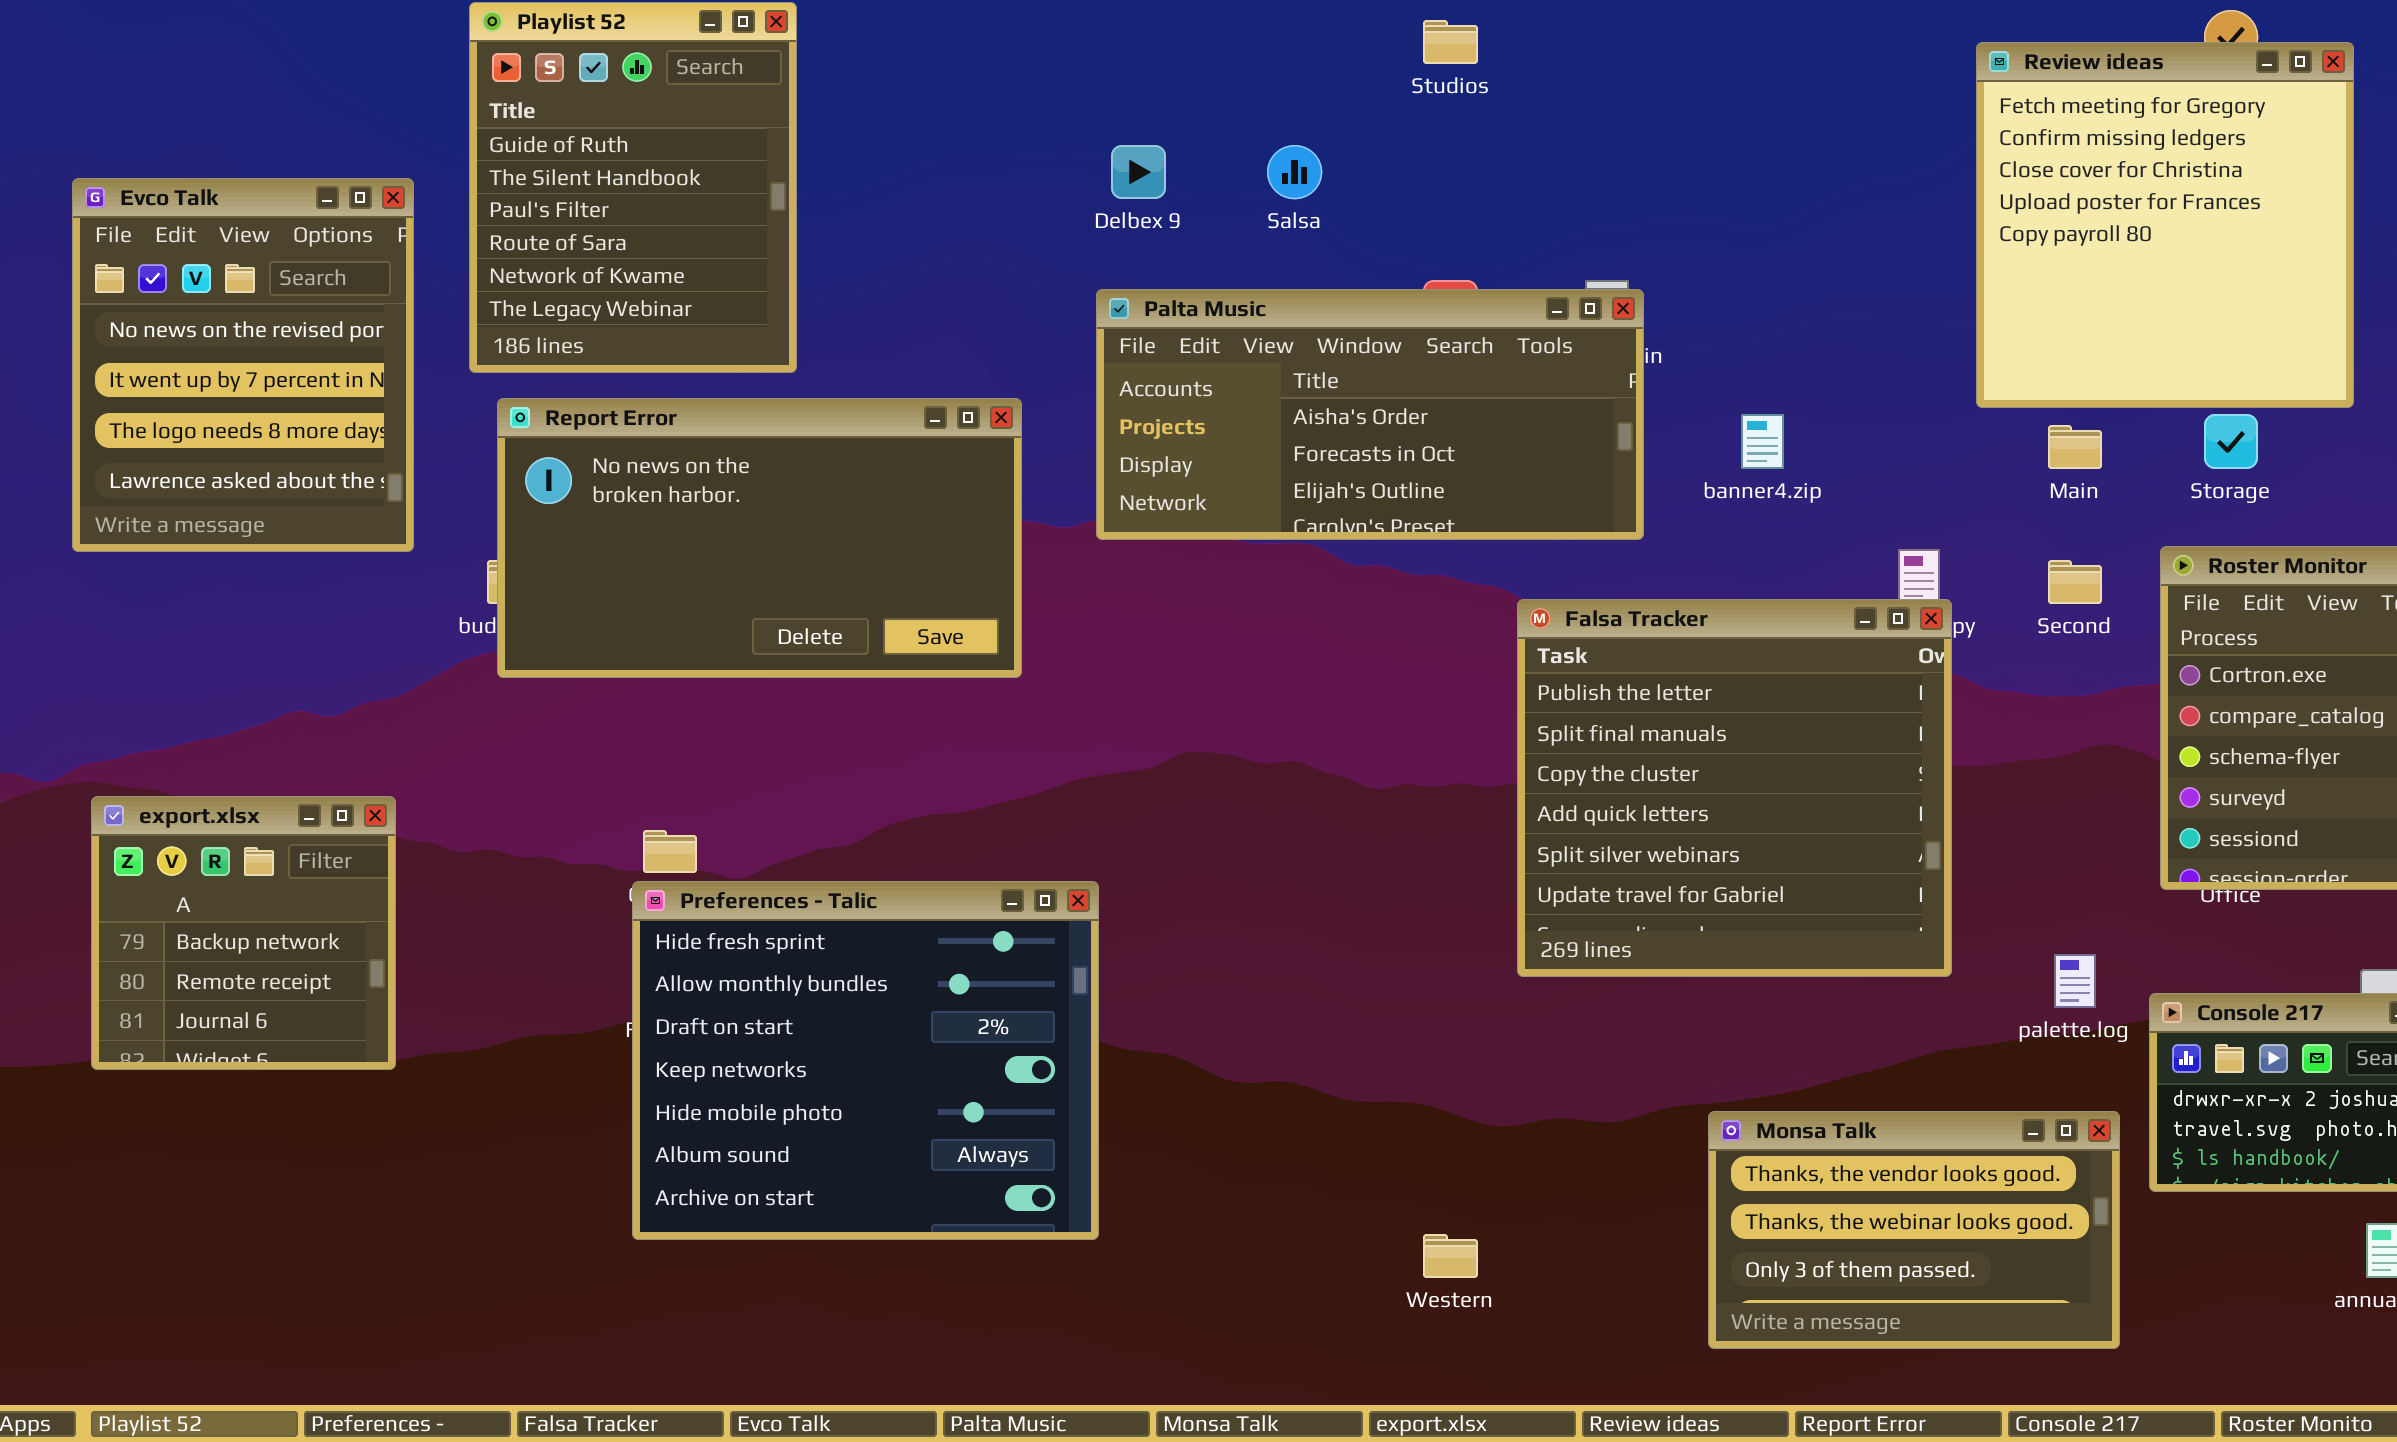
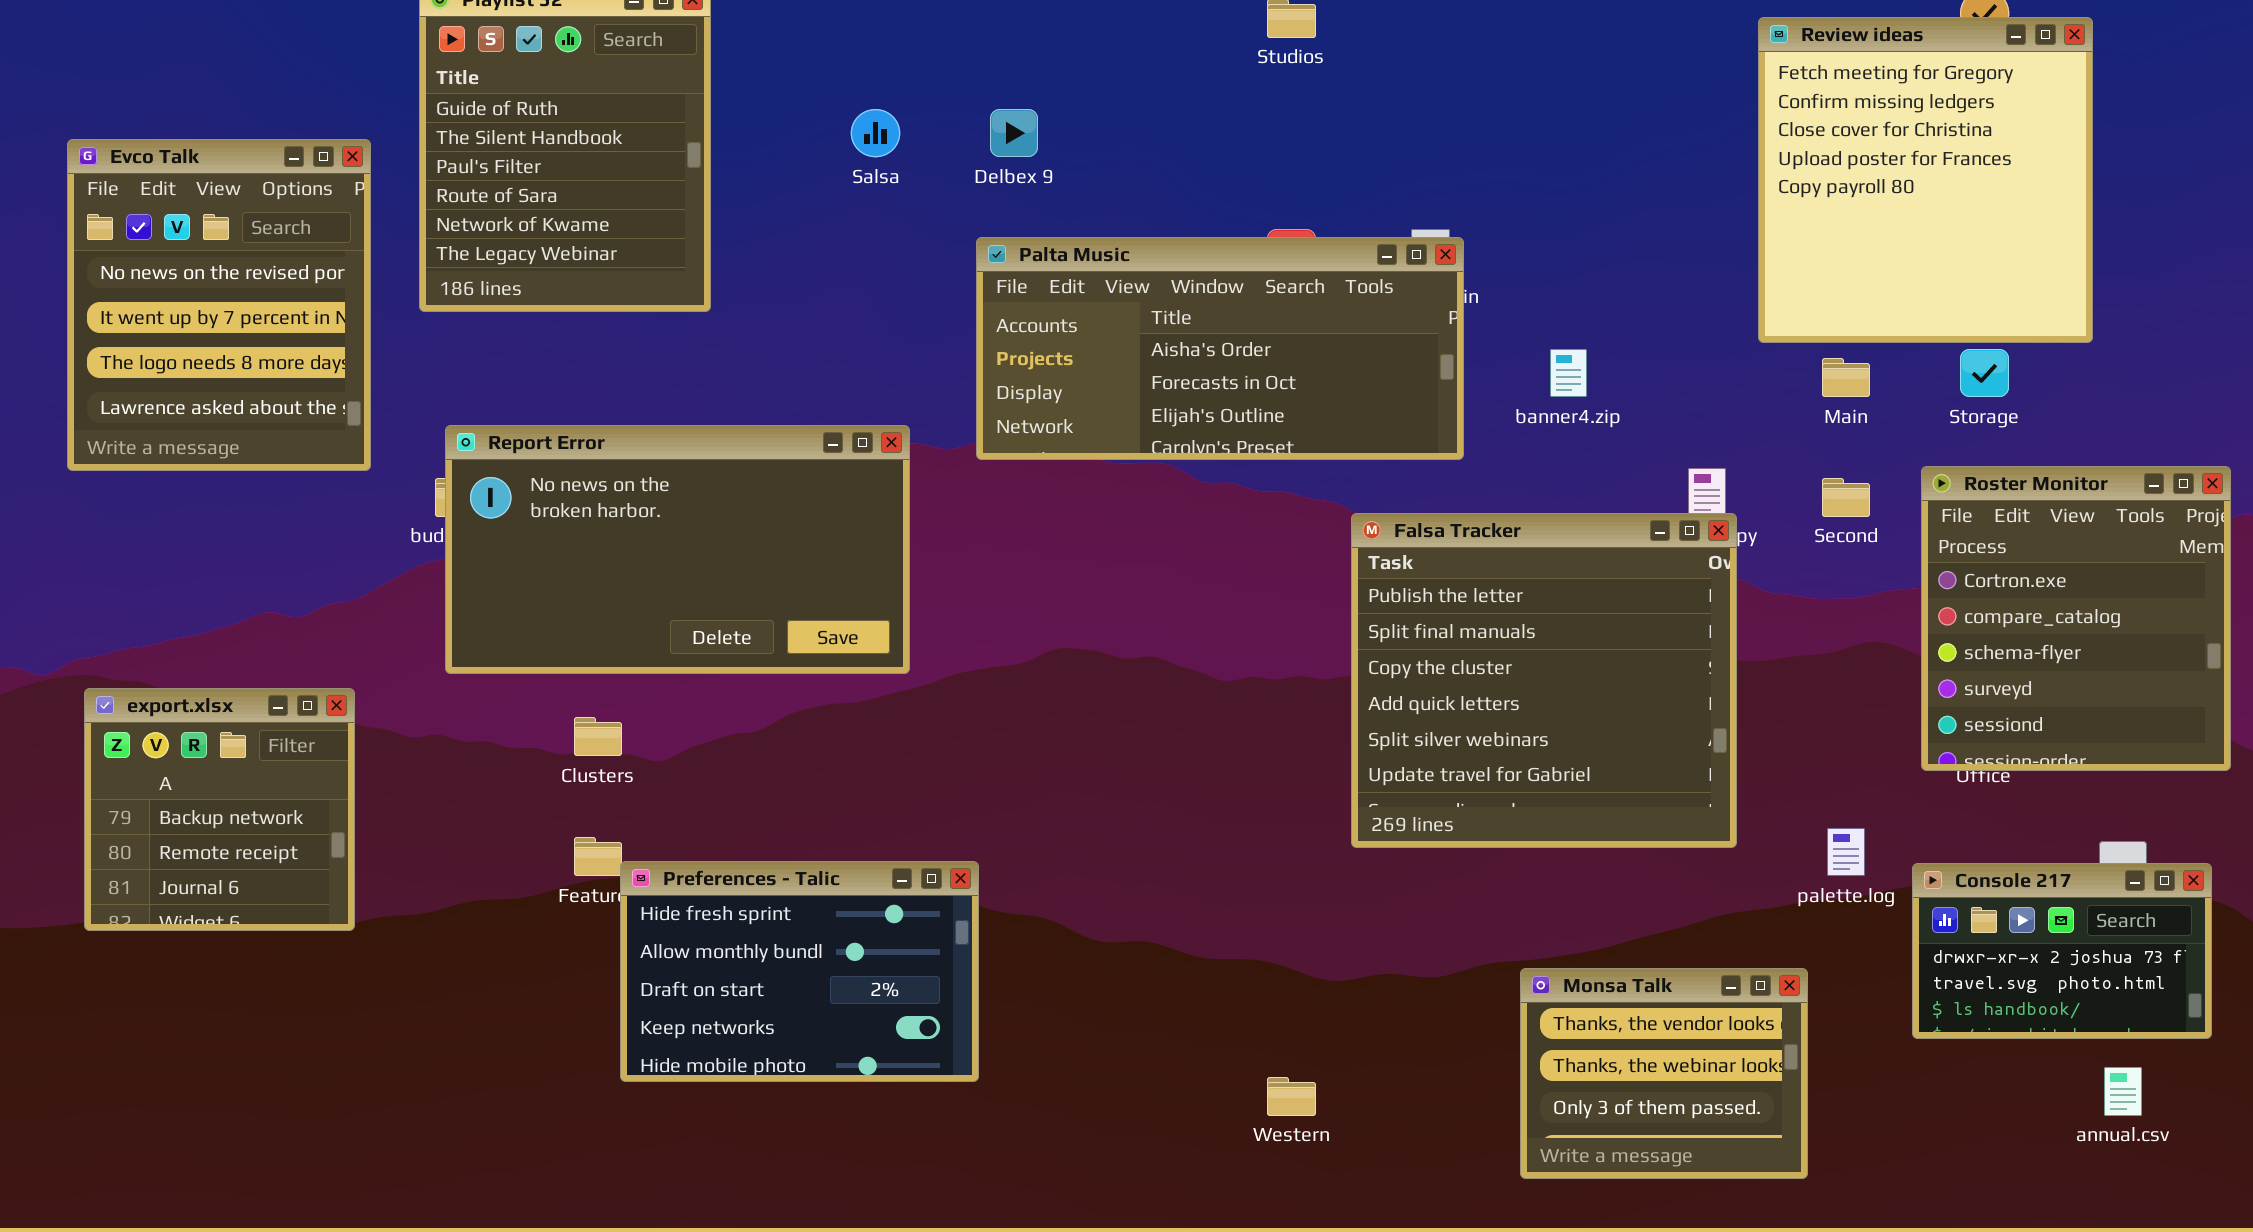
Salsa: [1267,145,1322,199] -> [851,109,900,157], moved
Report Error: [497,398,1022,678] -> [445,425,910,674], moved
Preferences - Talic: [632,881,1099,1240] -> [620,861,979,1082], resized
Monsa Talk: [1708,1111,2120,1349] -> [1520,968,1808,1179], resized

